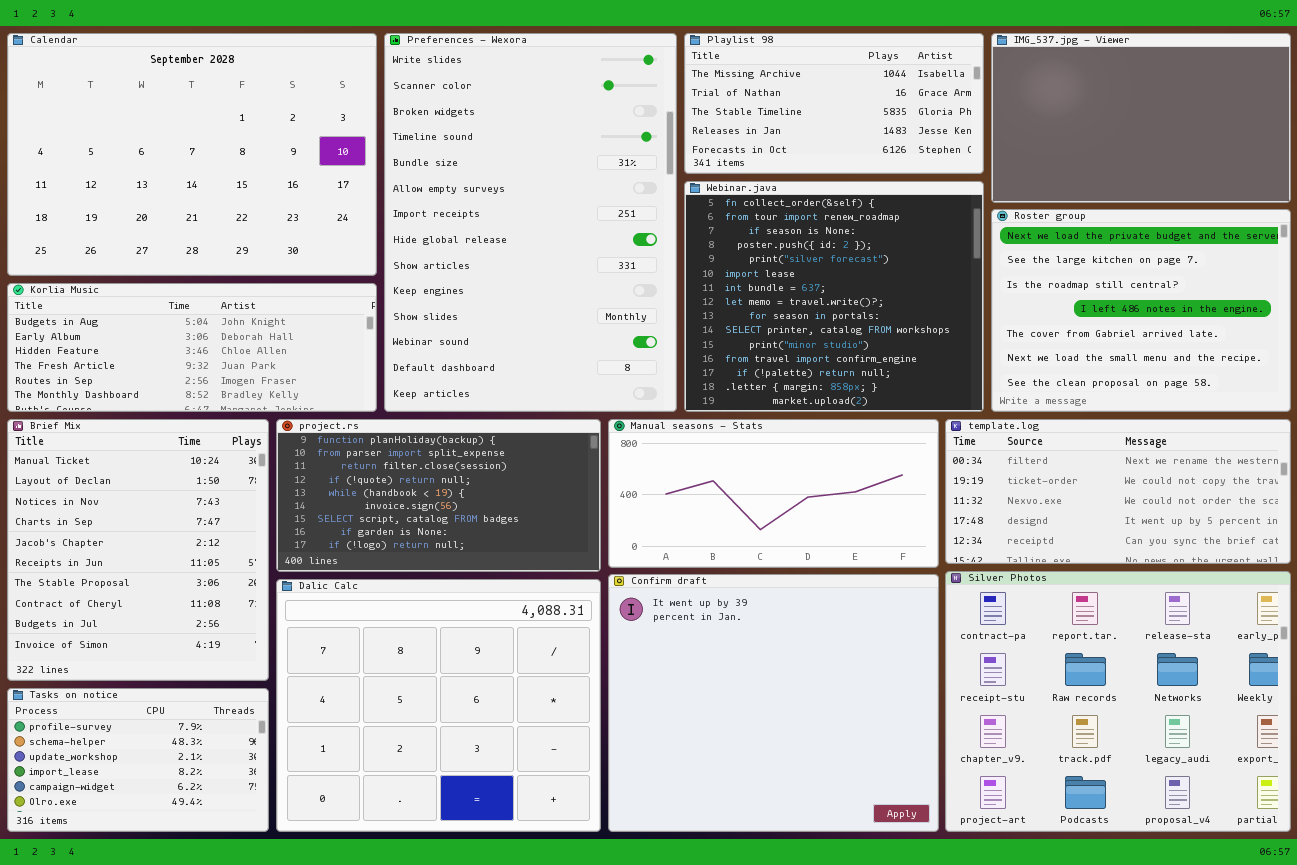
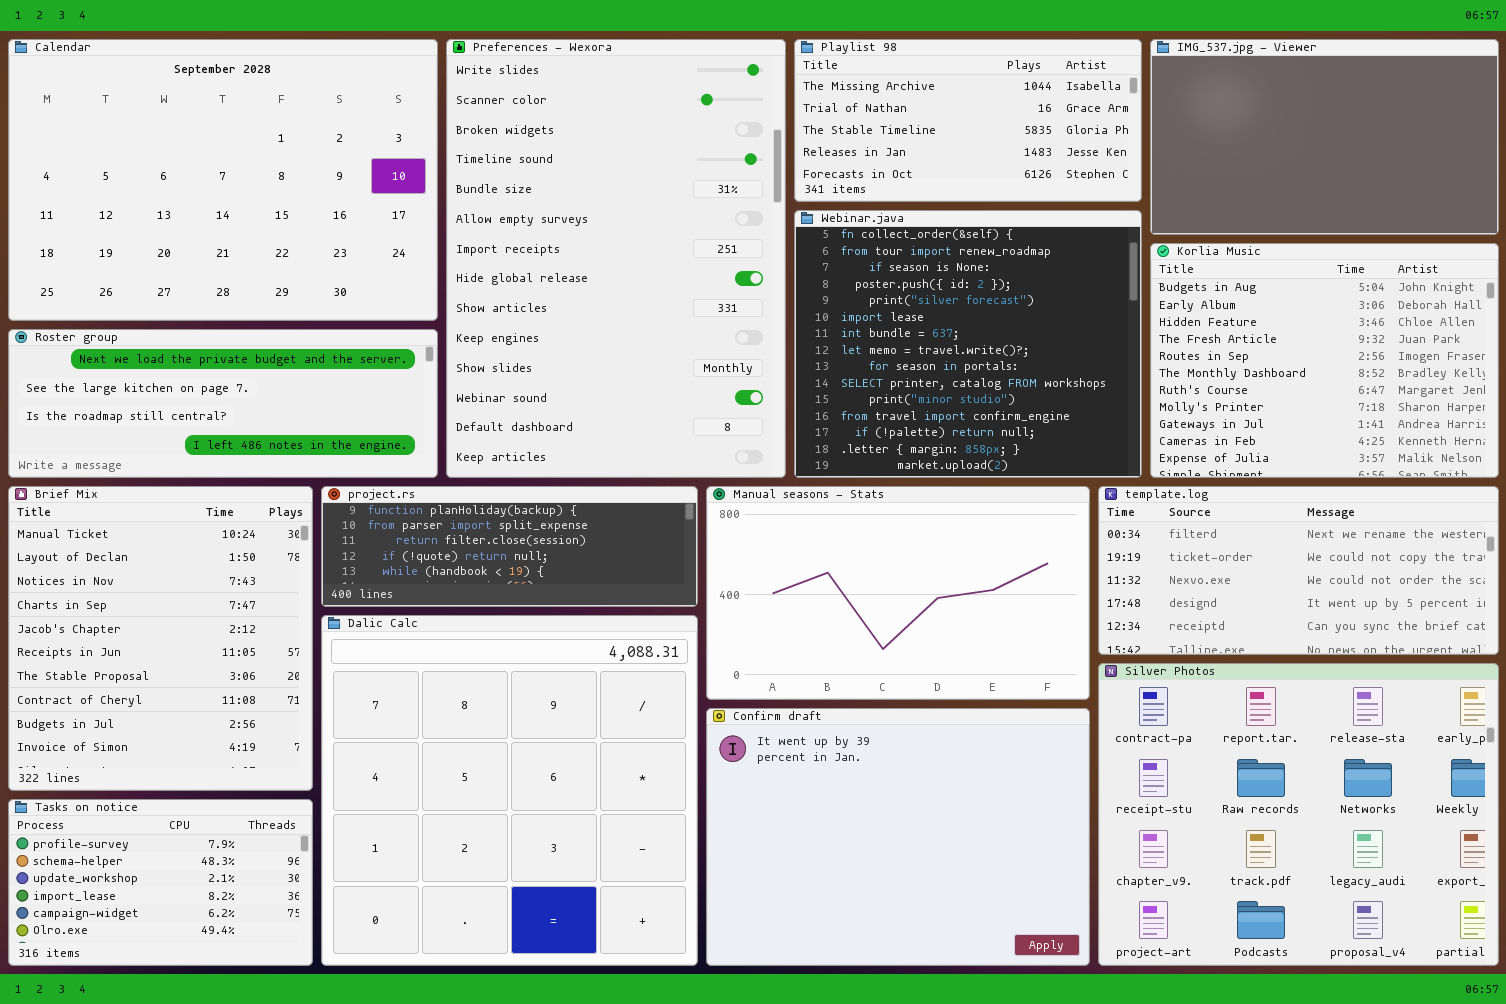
Roster group: [991,209,1291,412] -> [8,329,438,478], moved, resized
Korlia Music: [7,283,377,412] -> [1150,243,1499,478], moved, resized
project.rs: [276,419,601,572] -> [321,486,698,607], resized
Manual seasons - Stats: [608,419,939,568] -> [706,486,1090,700], resized
Confirm draft: [608,574,939,832] -> [706,708,1090,966], resized
Dalic Calc: [276,579,601,832] -> [321,615,698,966], resized

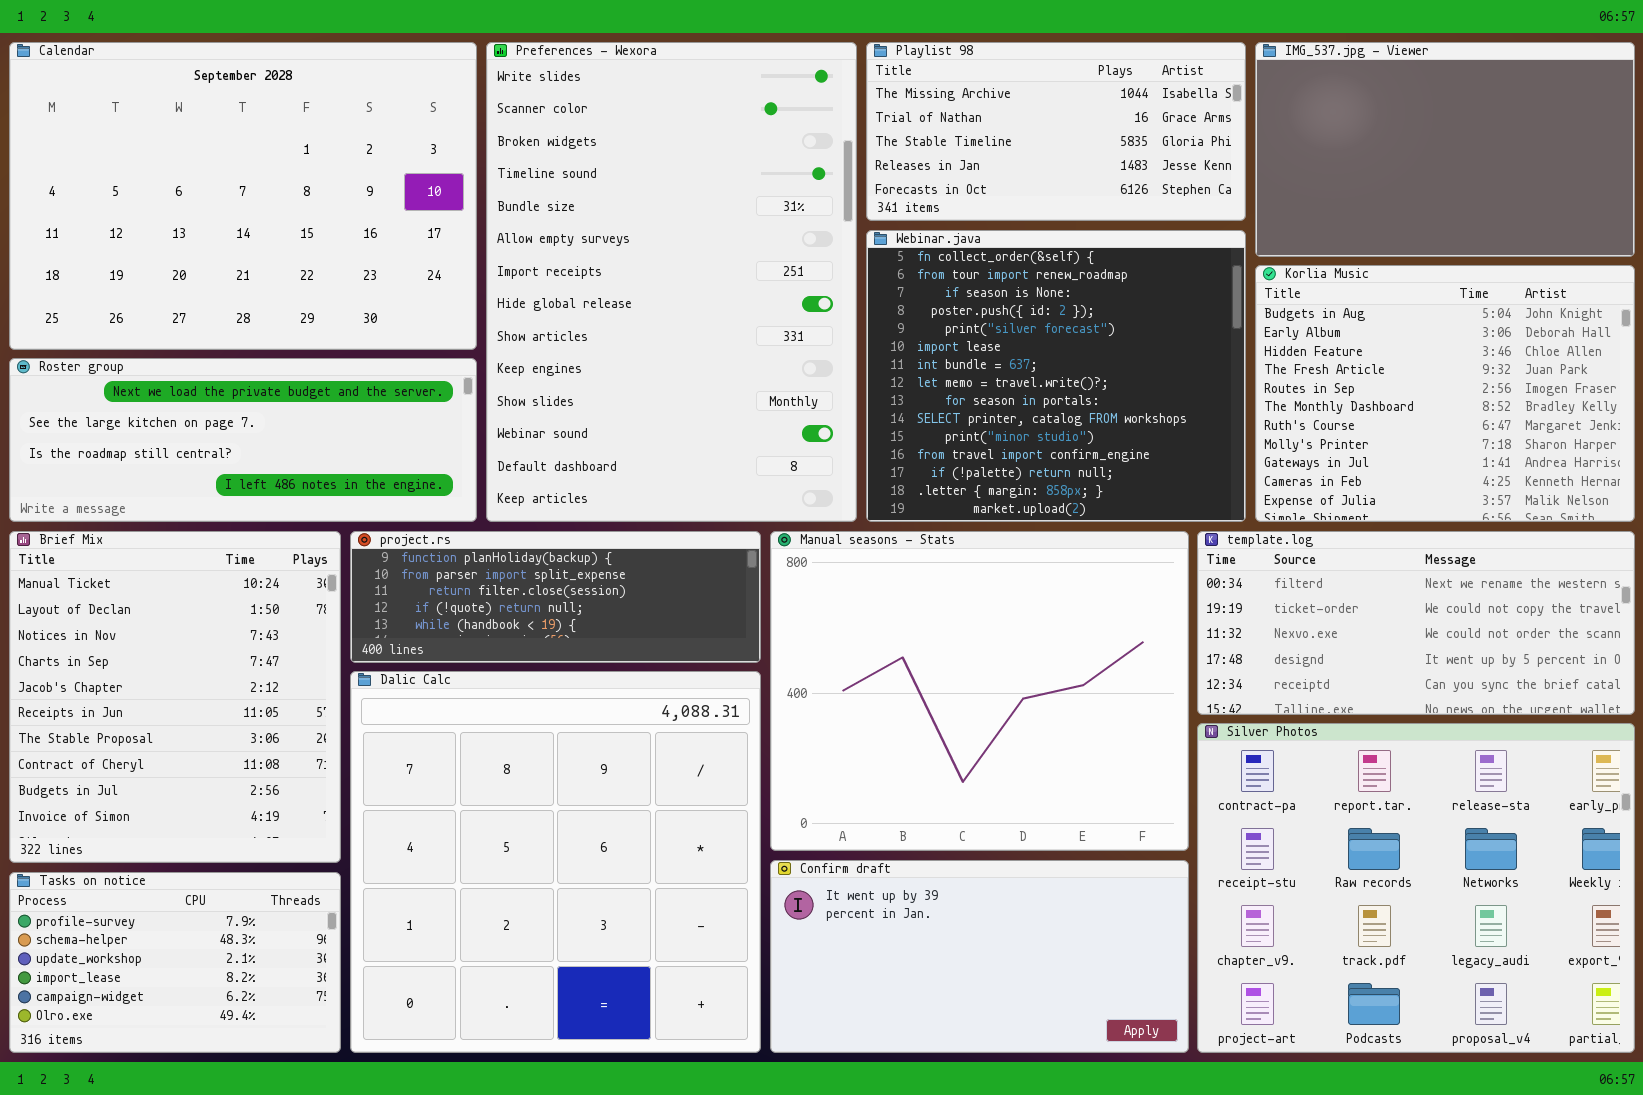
Manual seasons - Stats: [706,486,1090,700] -> [770,531,1189,851], resized
Confirm draft: [706,708,1090,966] -> [770,860,1189,1053], resized

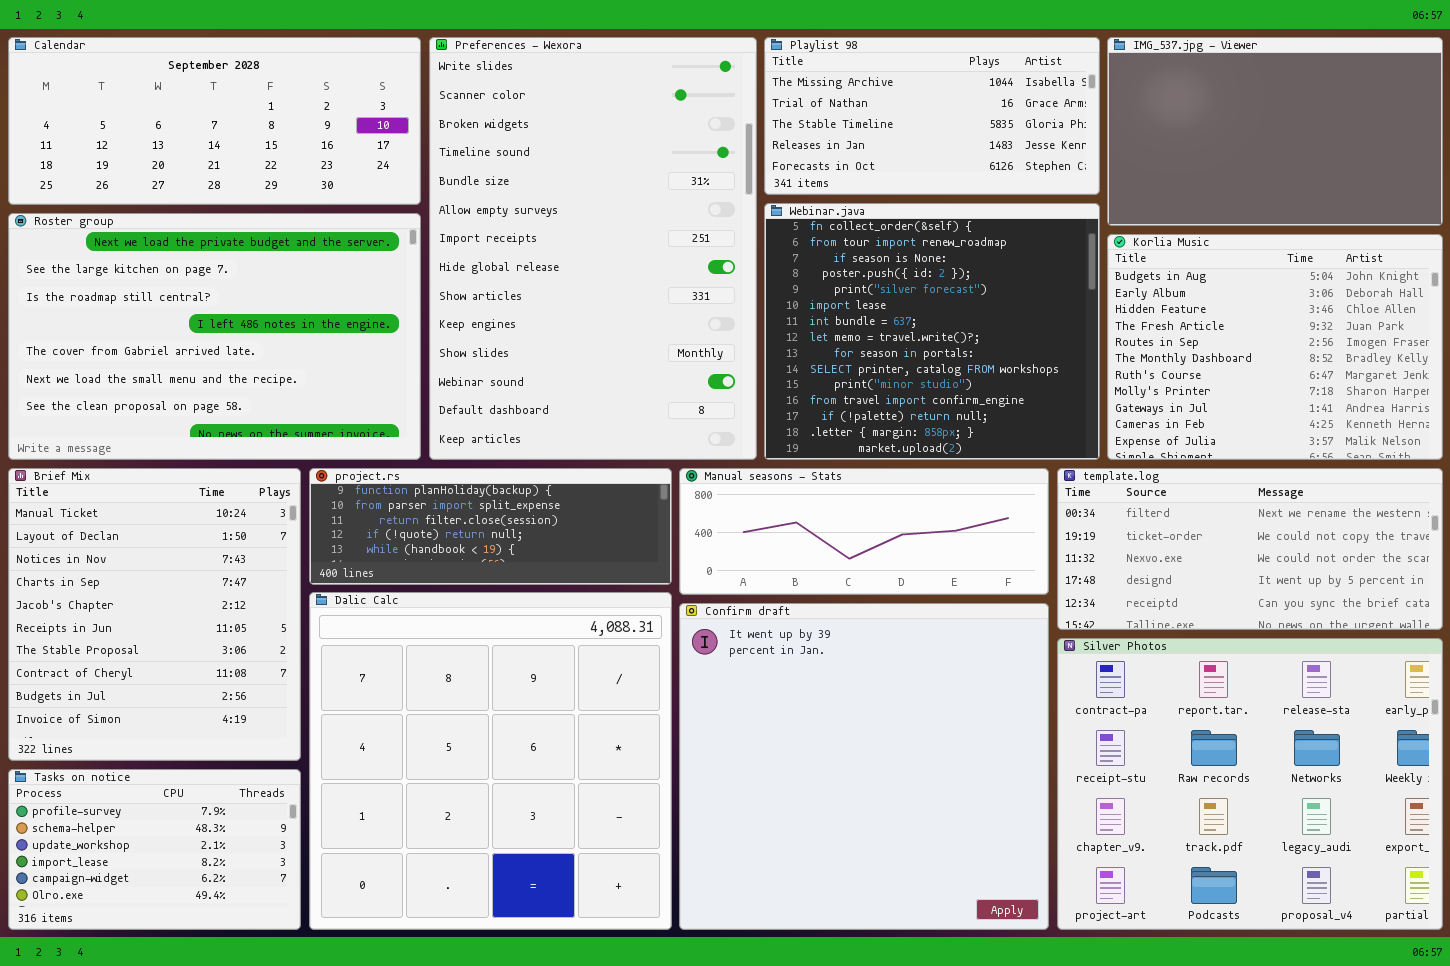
Calendar: [9,42,477,350] -> [8,37,421,205], resized
Roster group: [9,358,477,522] -> [8,213,421,460], resized
Manual seasons - Stats: [770,531,1189,851] -> [679,468,1049,595], resized
Confirm draft: [770,860,1189,1053] -> [679,603,1049,930], resized

